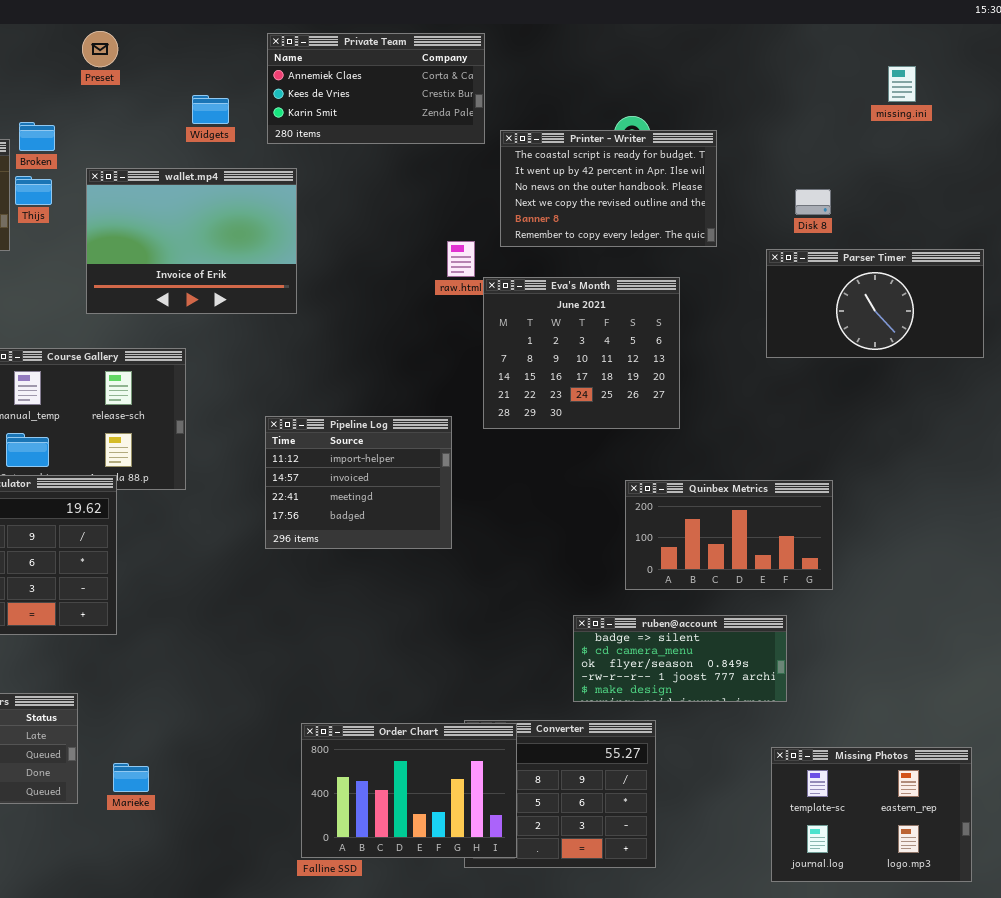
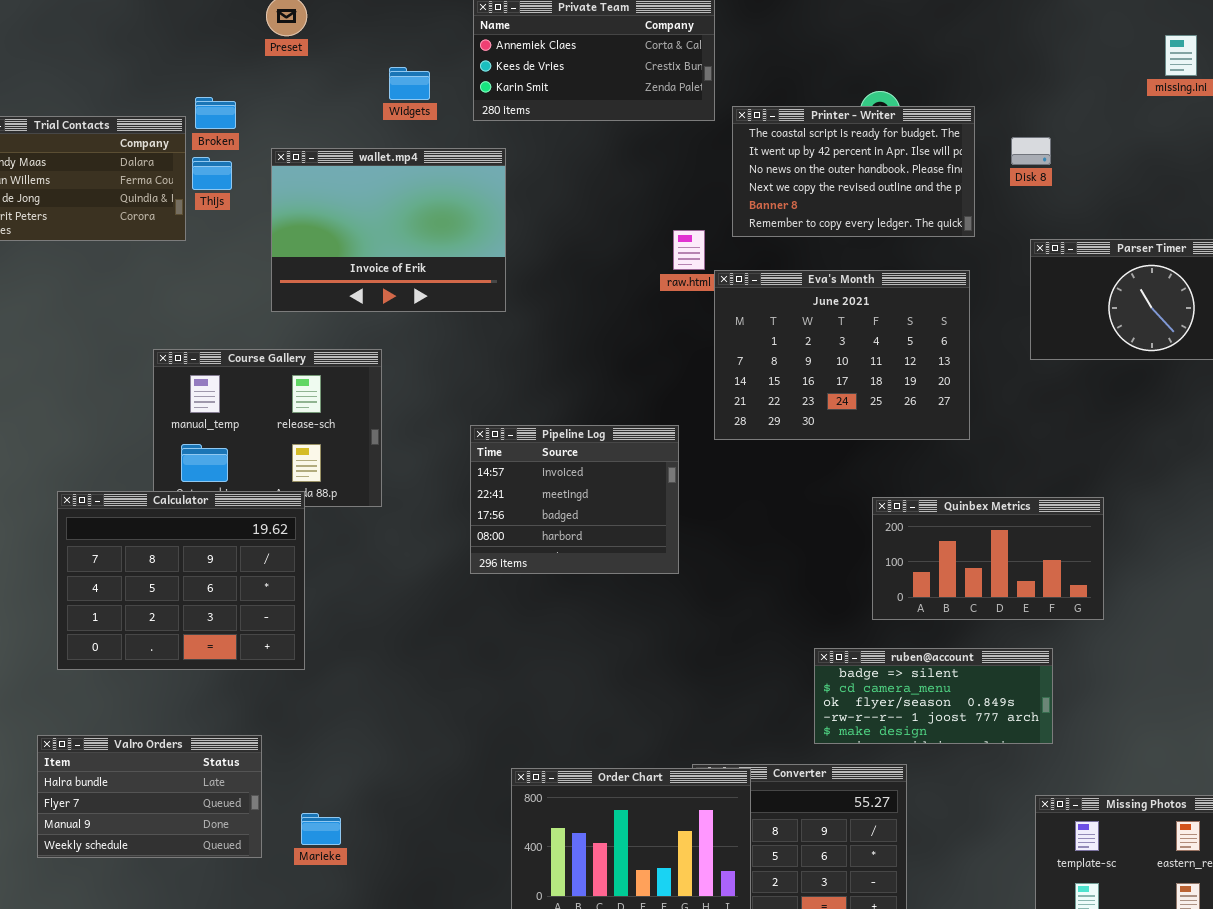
Disk 8: [795,189,831,215] -> [1011,137,1051,165], moved
Eva's Month: [483,277,680,429] -> [714,270,970,440], resized
Pipeline Log: [265,416,452,549] -> [470,425,679,574], scrolled down 1 row

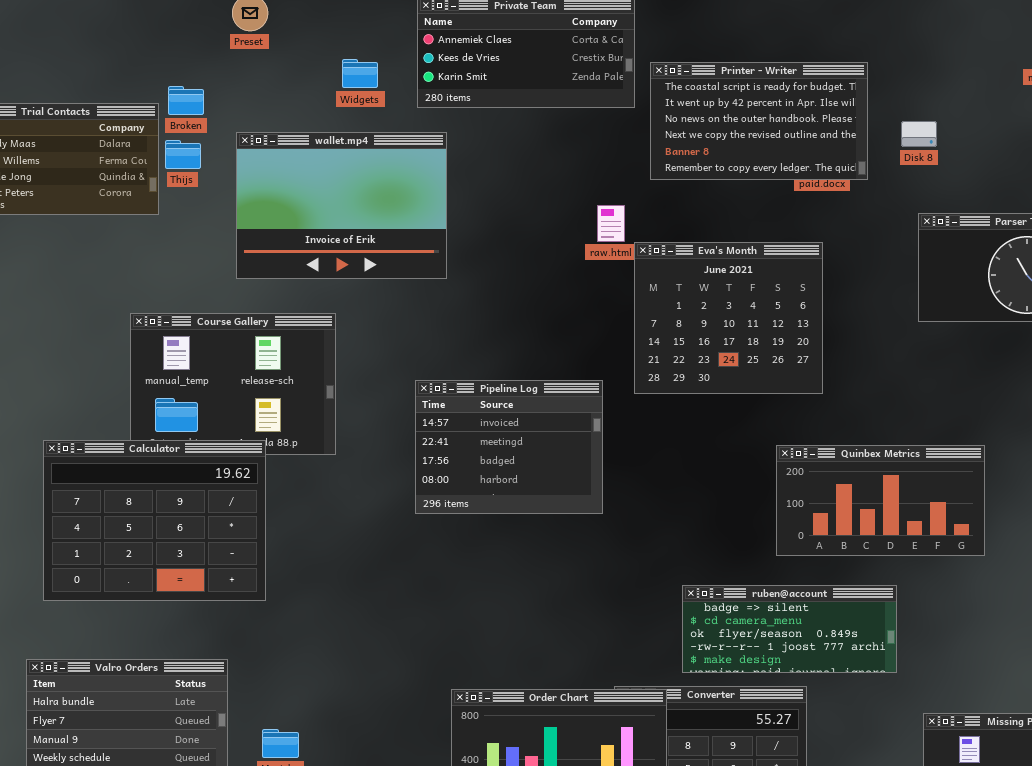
Printer - Writer: [732,106,975,237] -> [650,62,868,180], moved
Eva's Month: [714,270,970,440] -> [634,242,823,394], resized
ruben@account: [814,648,1053,744] -> [682,585,897,673], moved

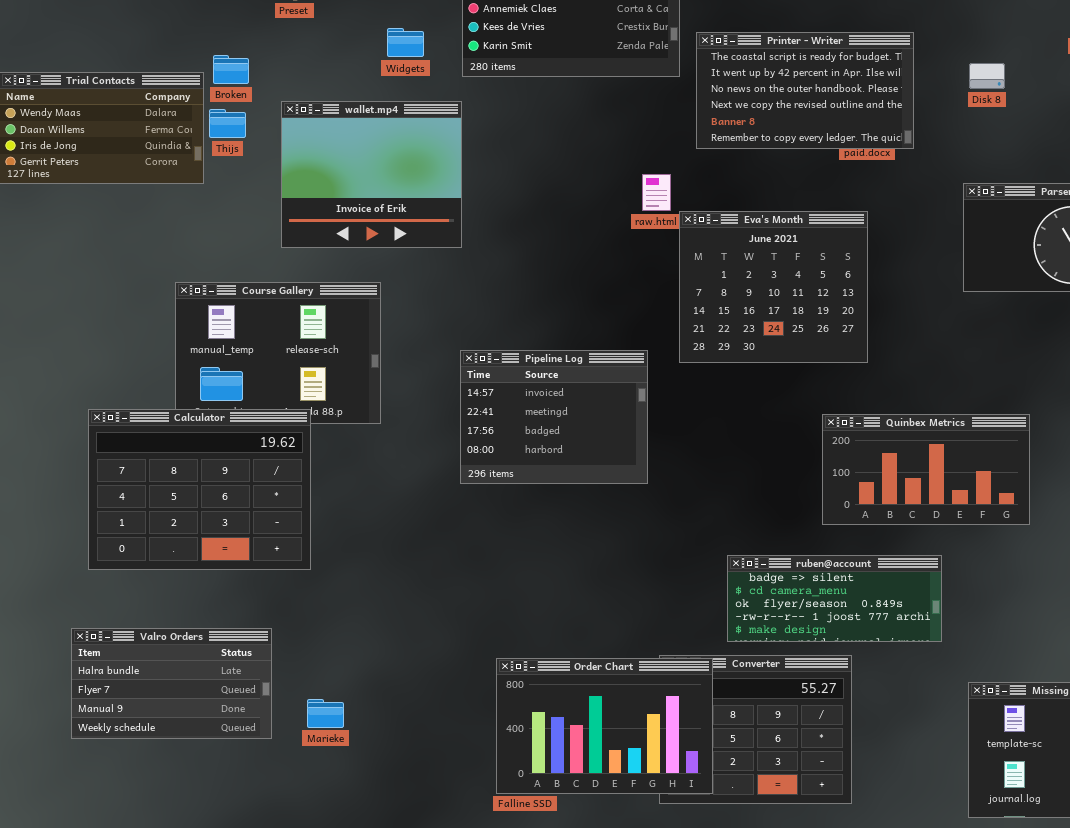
Disk 8: [901,121,937,147] -> [969,63,1005,89], moved
wallet.mp4: [236,132,447,279] -> [281,101,462,248], resized

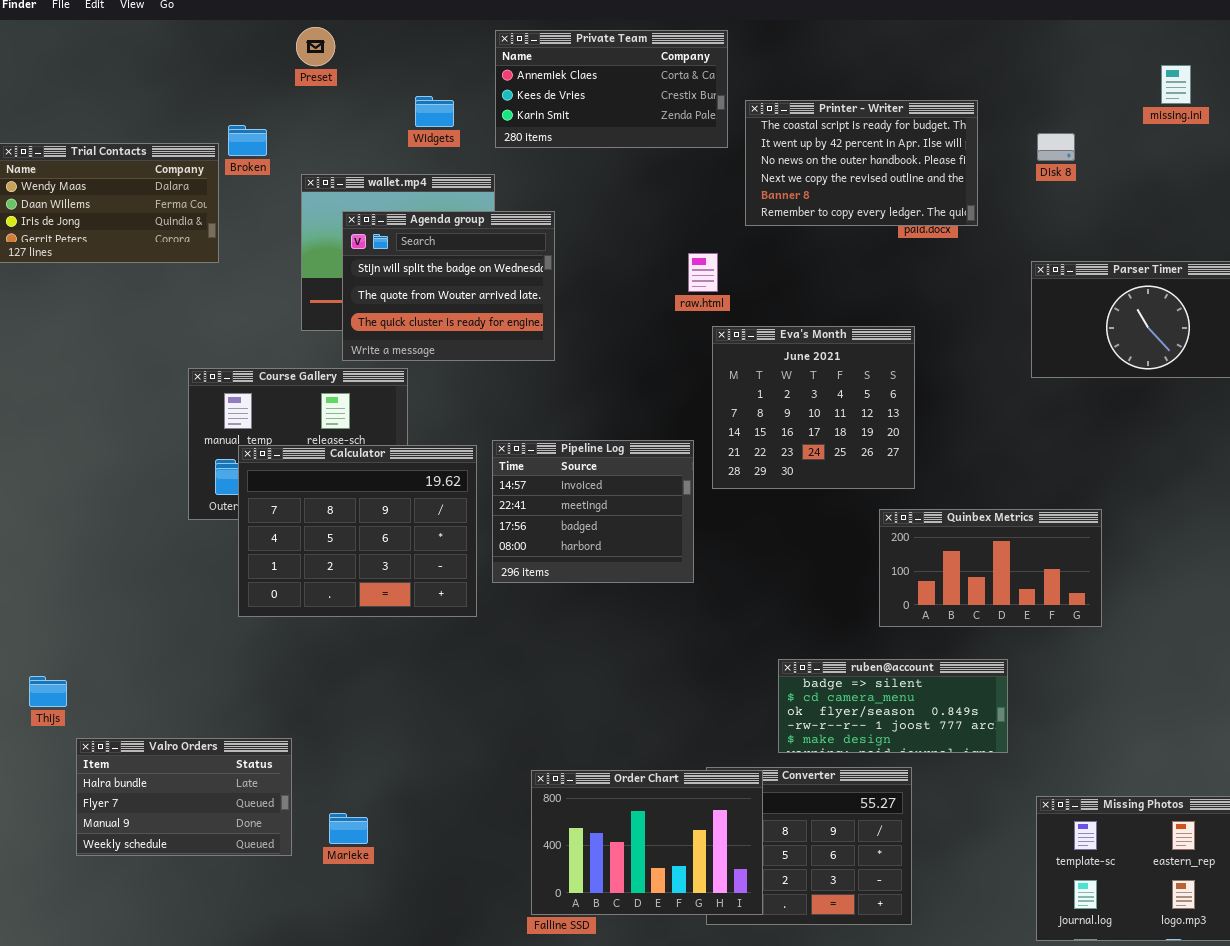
Thijs: [209,109,246,138] -> [29,676,67,707], moved
Agenda group: none -> [342,211,555,361], opened
Eva's Month: [679,211,868,363] -> [712,326,915,489], moved
Calculator: [88,409,311,570] -> [238,445,477,617], moved

